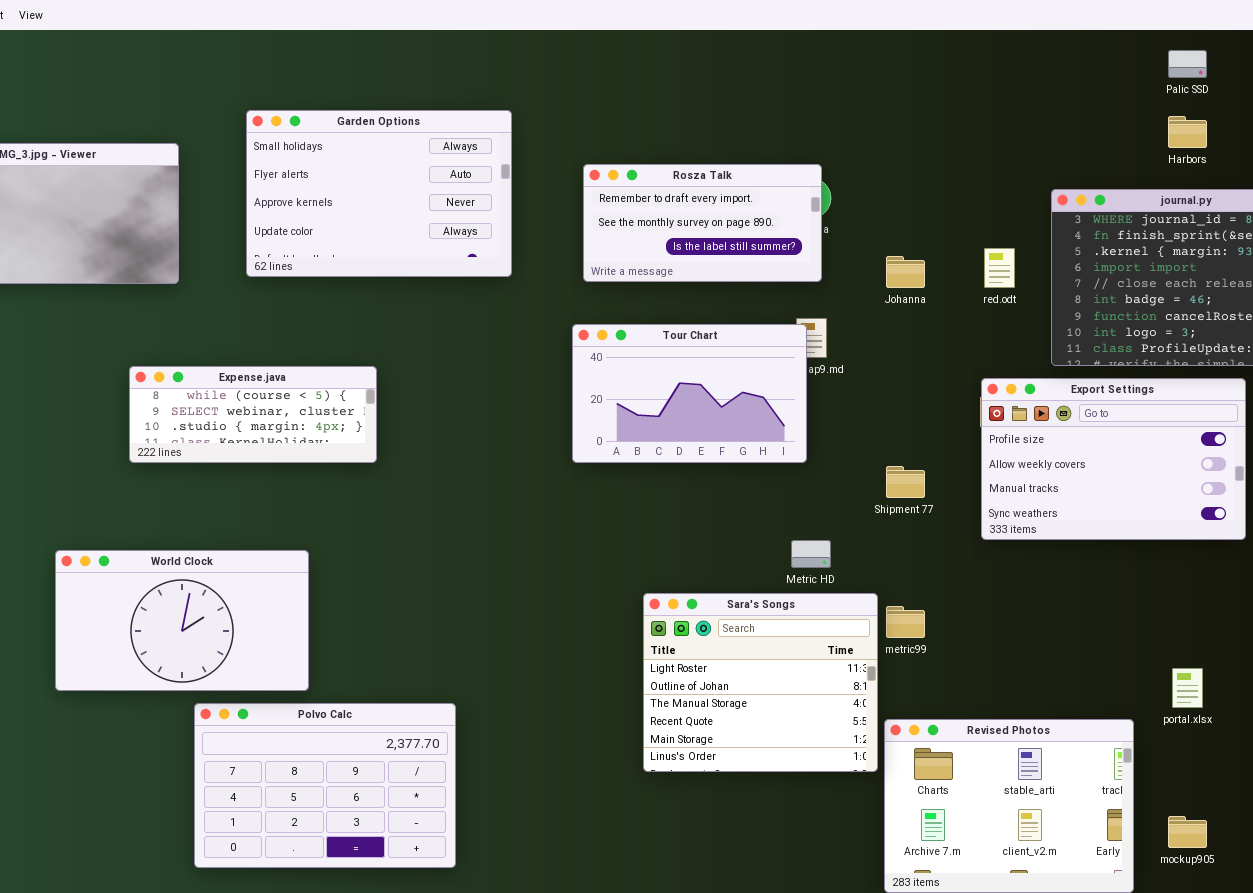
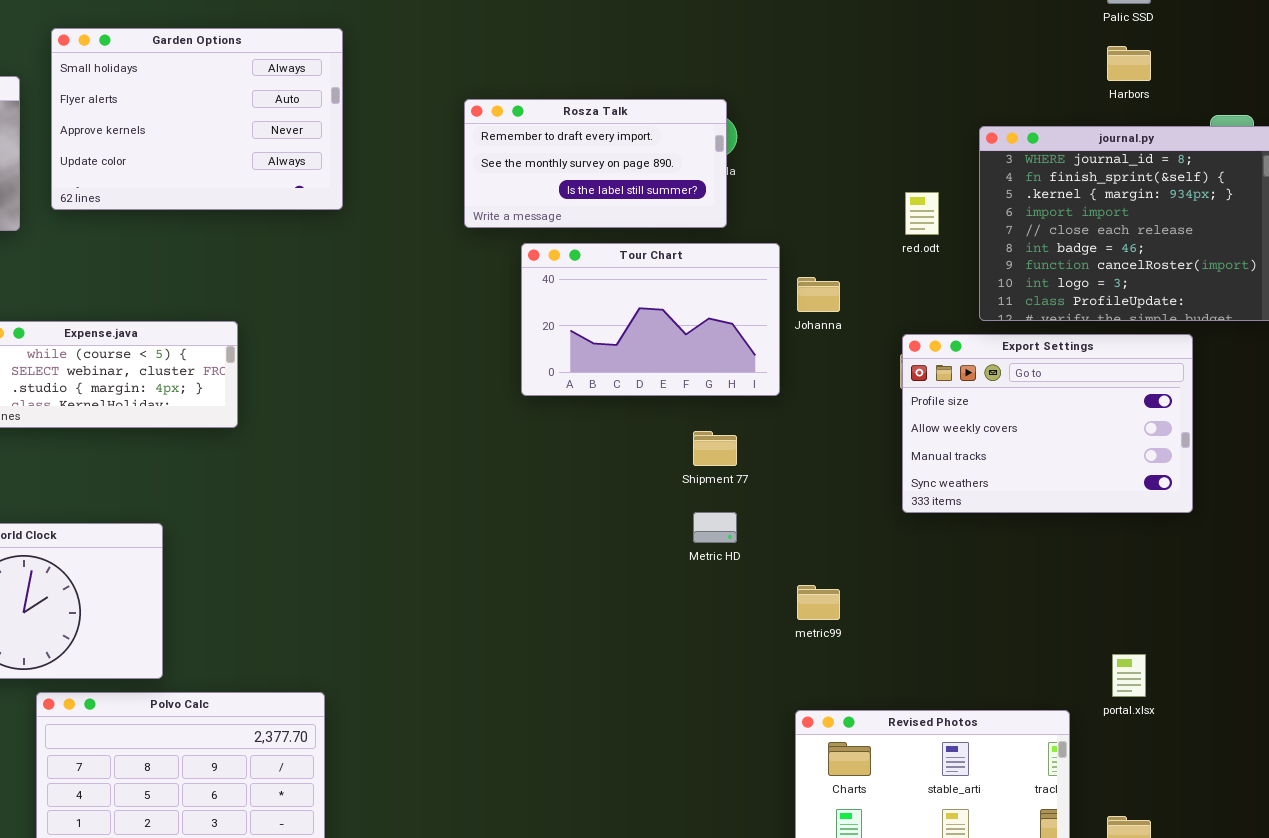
Garden Options: [246,110,512,277] -> [51,28,343,210], moved
Johanna: [886,256,925,288] -> [797,277,840,312], moved
Tour Chart: [572,324,807,463] -> [521,243,780,396], moved
Shipment 77: [886,466,925,498] -> [693,431,737,466], moved
Sara's Songs: [643,593,878,772] -> none, closed

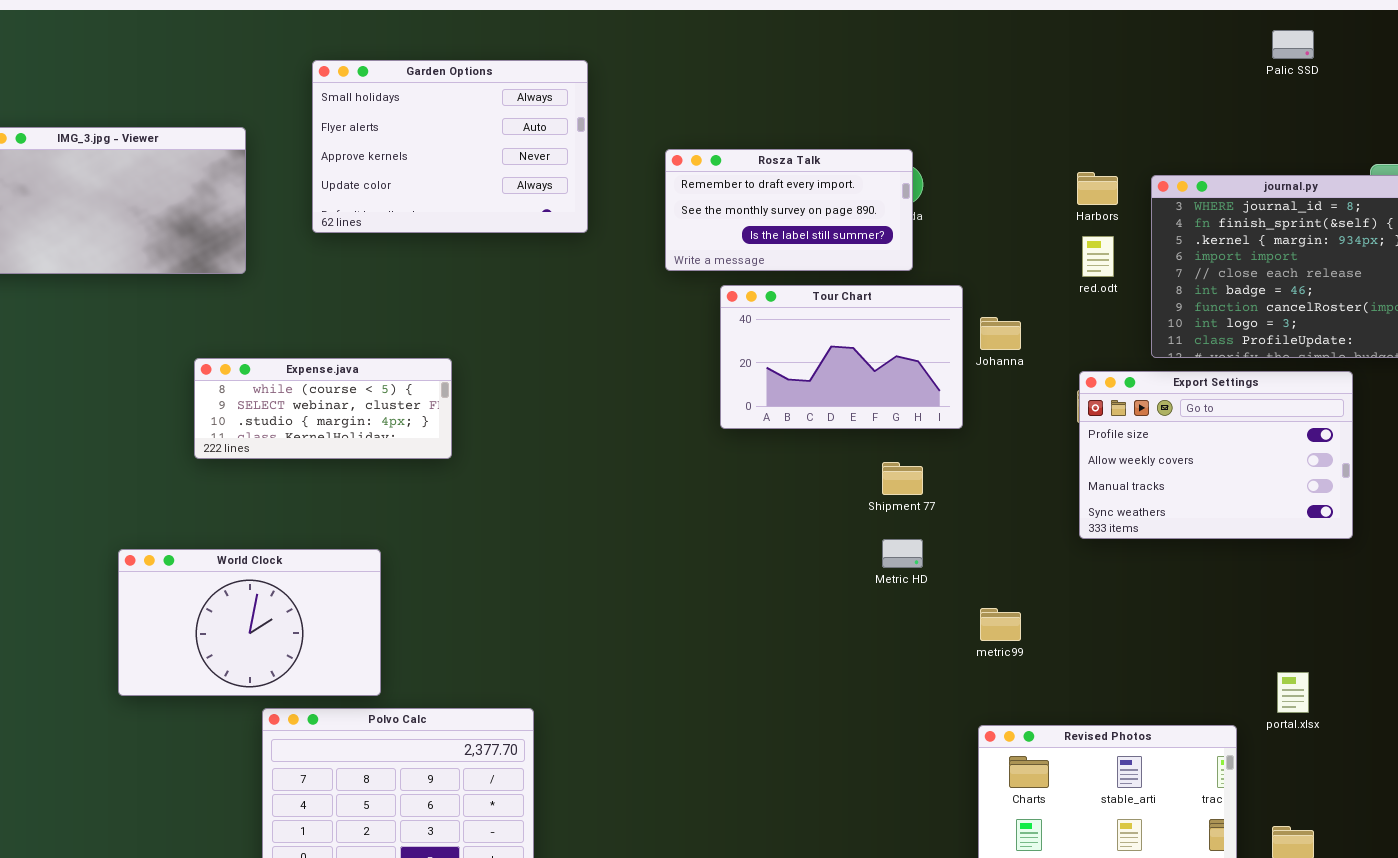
Garden Options: [51,28,343,210] -> [312,60,588,233], moved
Harbors: [1107,46,1151,81] -> [1077,172,1118,205], moved

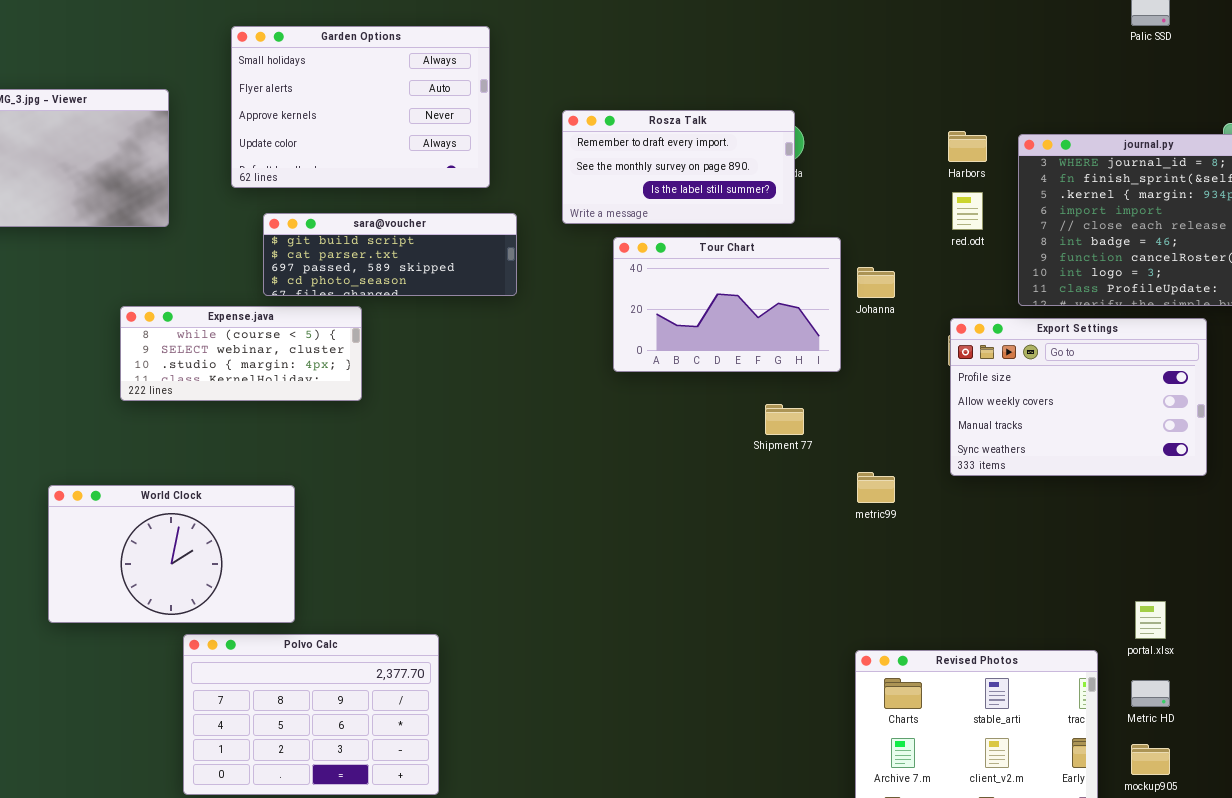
sara@voucher: none -> [263,213,517,296], opened
Metric HD: [882,539,923,568] -> [1131,680,1170,707], moved
metric99: [980,608,1021,641] -> [857,472,895,503], moved

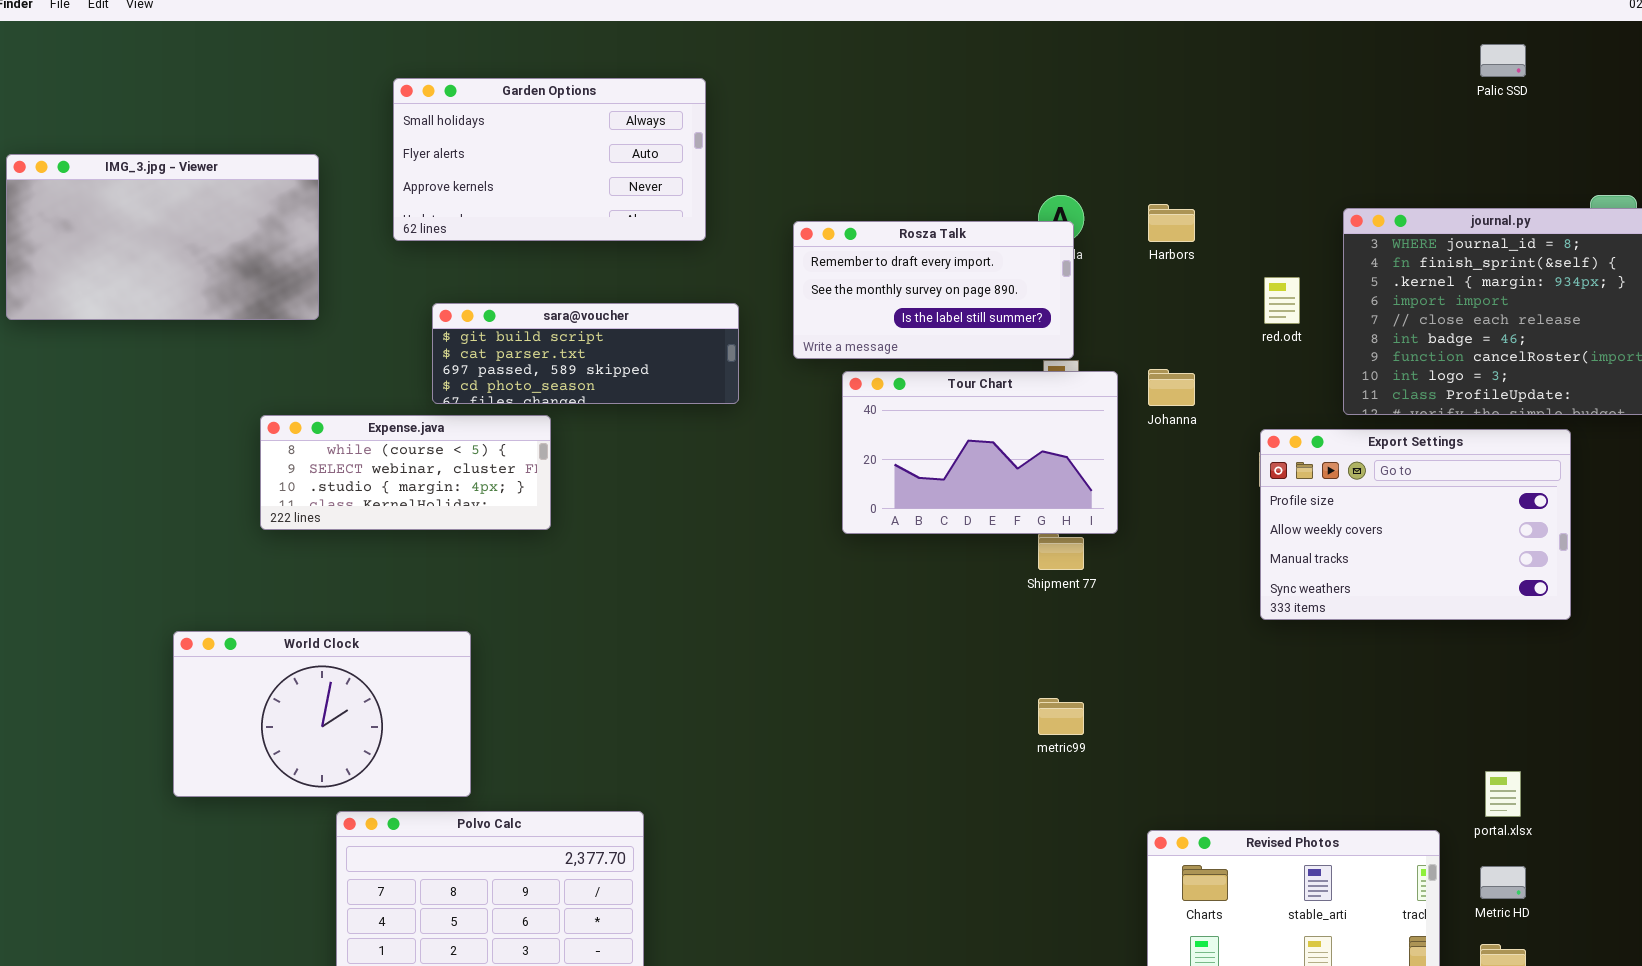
Garden Options: [231,26,490,188] -> [393,78,706,241], resized
Rosza Talk: [562,110,795,224] -> [793,221,1074,359], moved
Harbors: [948,131,987,162] -> [1148,204,1195,242], moved
Tour Chart: [613,237,841,372] -> [842,371,1118,534], moved
metric99: [857,472,895,503] -> [1038,698,1084,735], moved

